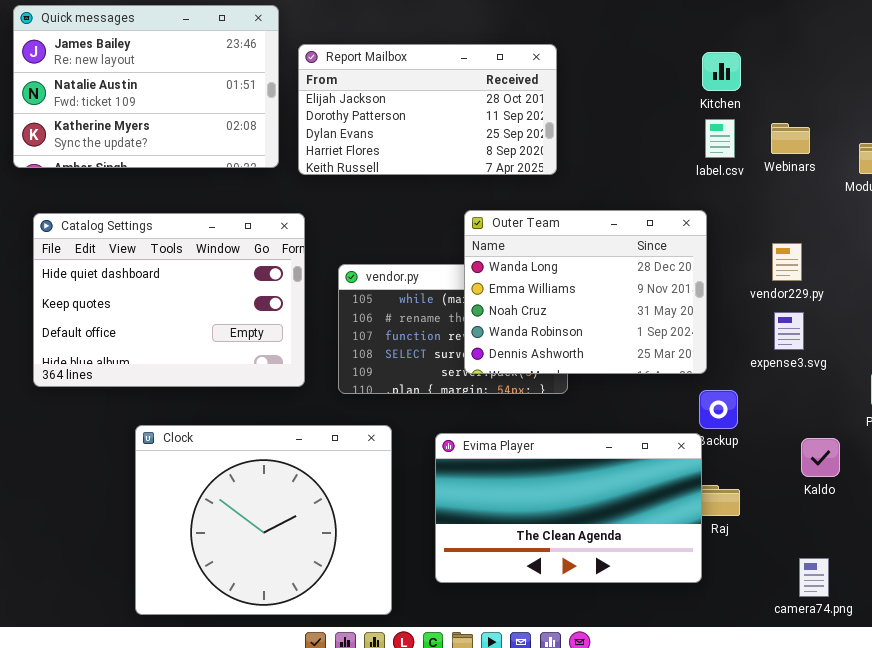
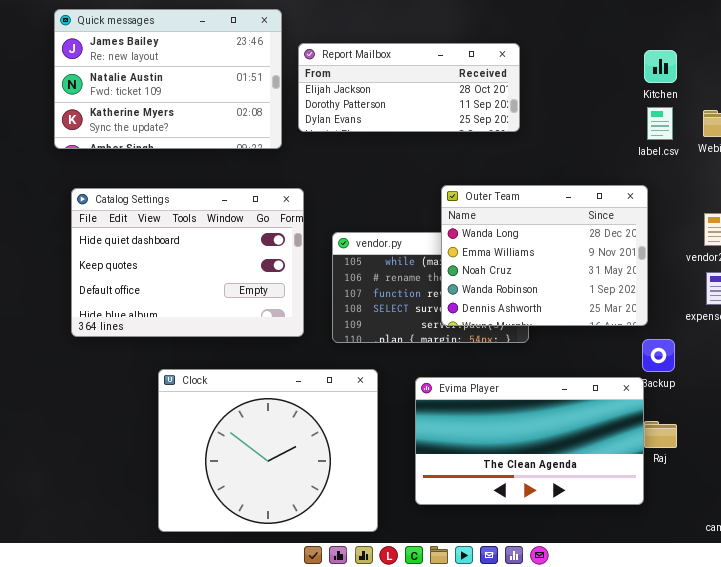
Report Mailbox: [298,44,557,175] -> [298,43,520,132], resized

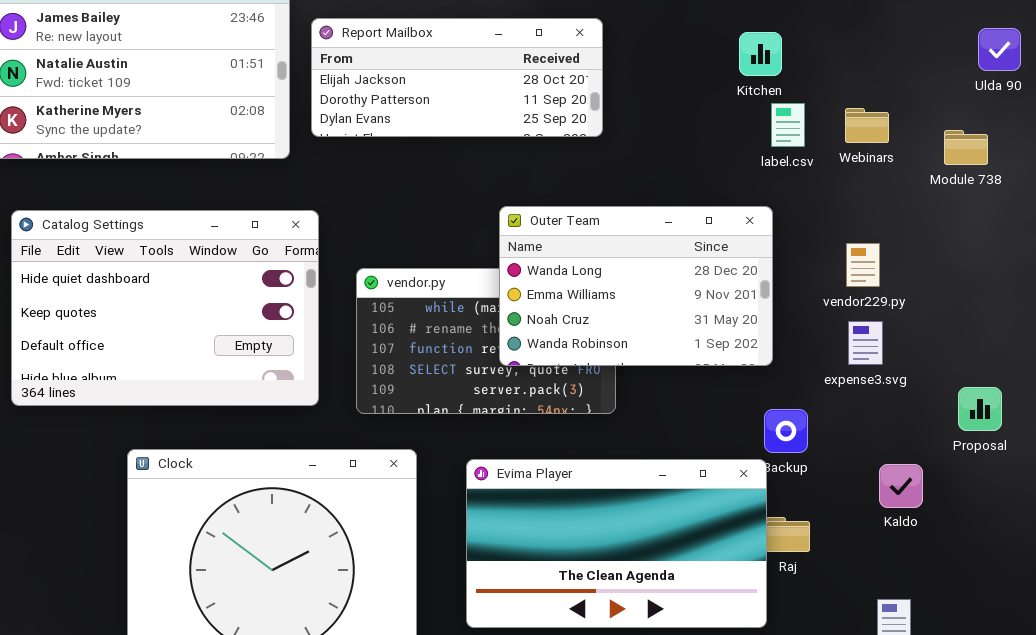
Kitchen: [644,50,677,83] -> [739,32,782,76], moved
Outer Team: [441,185,648,326] -> [499,206,773,366], resized

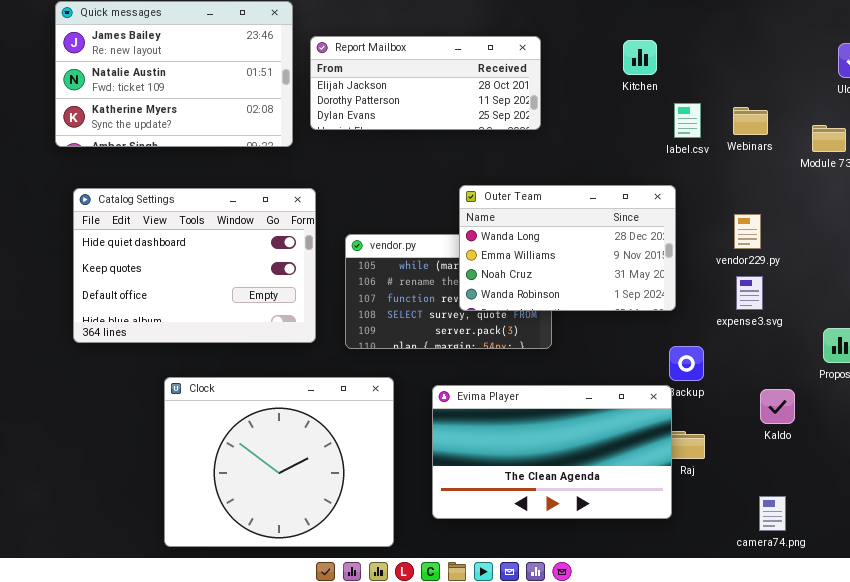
Kitchen: [739,32,782,76] -> [623,40,657,75], moved

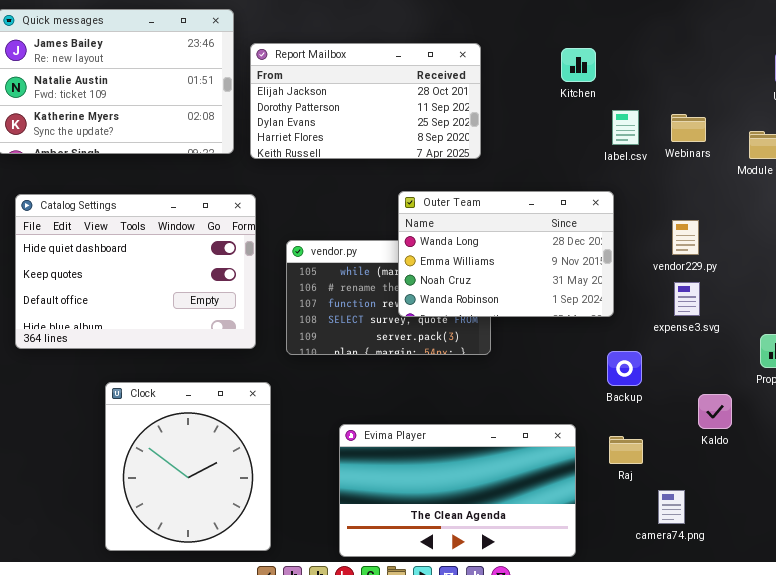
Report Mailbox: [310,36,541,130] -> [250,43,481,159], resized
Clock: [164,377,394,547] -> [105,382,271,551], resized
Evima Player: [432,385,672,519] -> [339,424,576,557], moved
camera74.png: [759,496,786,531] -> [658,490,685,524], moved

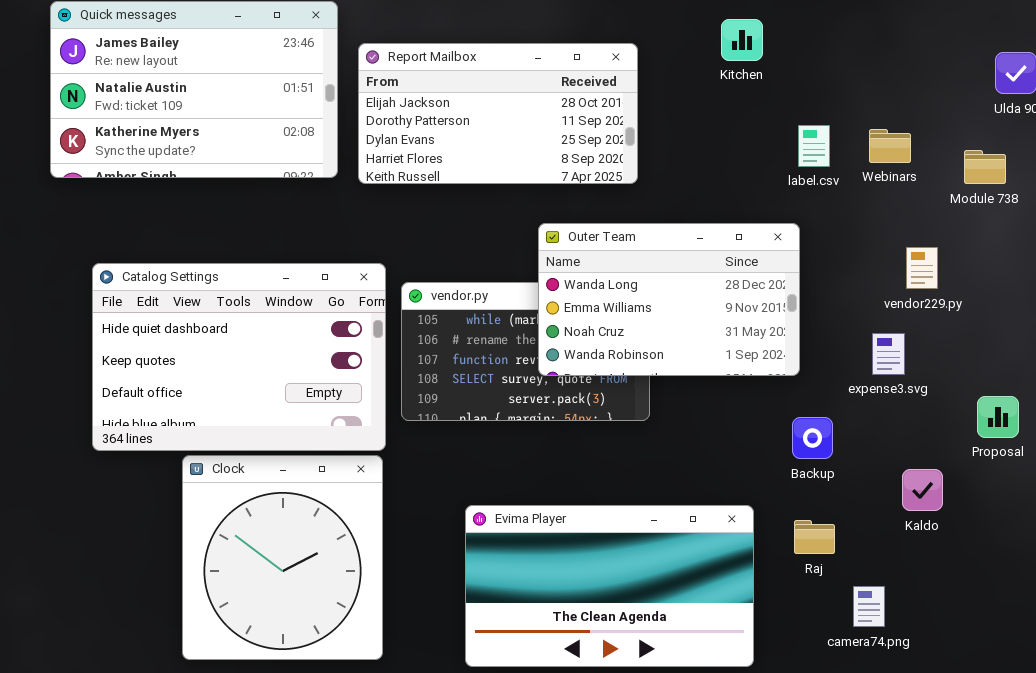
Kitchen: [561,48,596,82] -> [721,19,763,61], moved
Catalog Settings: [15,194,256,349] -> [92,263,386,451], moved
vendor229.py: [672,220,699,255] -> [906,247,938,289], moved

